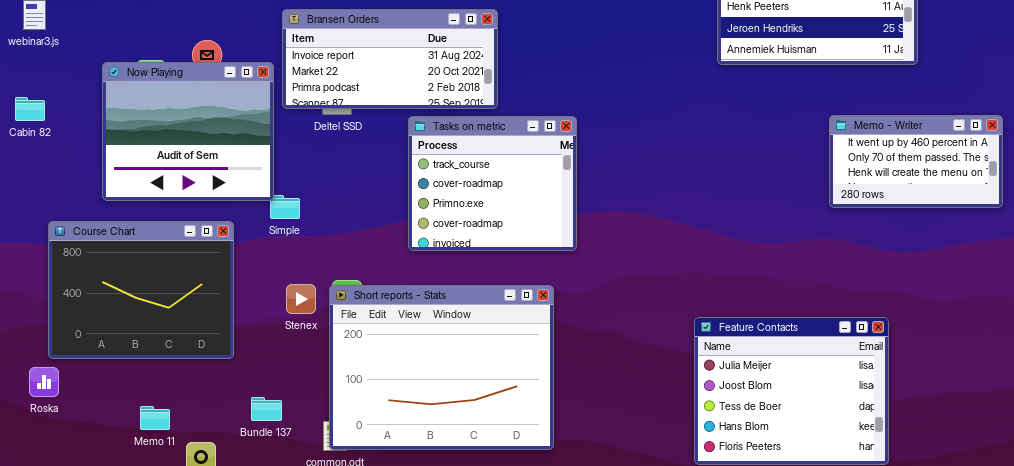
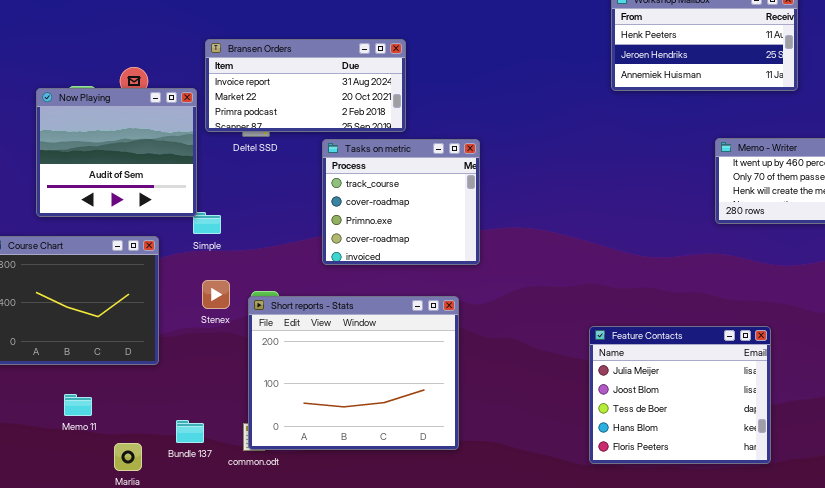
Stenex: [286,284,316,314] -> [202,280,230,309], moved
Bundle 137: [251,397,282,421] -> [176,420,204,443], moved
Memo 11: [140,406,170,430] -> [64,394,92,416], moved

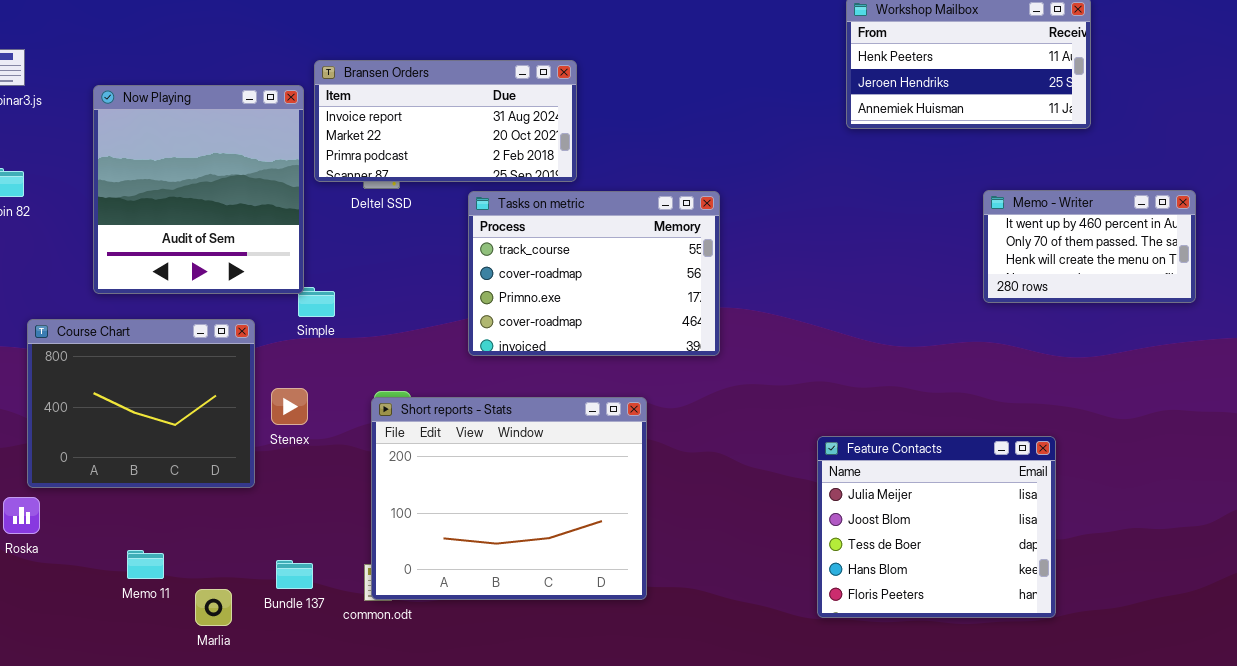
Now Playing: [36,88,197,217] -> [93,85,304,294], resized
Tasks on metric: [322,139,480,265] -> [468,191,720,356], resized
Stenex: [202,280,230,309] -> [271,388,308,425], moved
Memo 11: [64,394,92,416] -> [127,550,164,579], moved

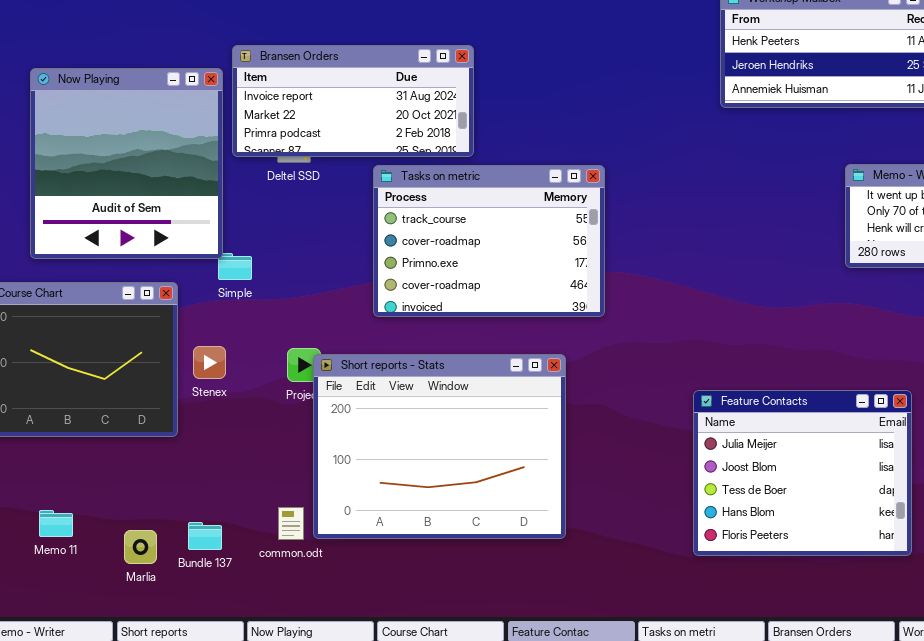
Short reports - Stats: [371,397,647,600] -> [313,354,566,539], moved
Memo 11: [127,550,164,579] -> [39,510,73,537], moved
Bundle 137: [276,560,313,589] -> [188,522,222,550], moved

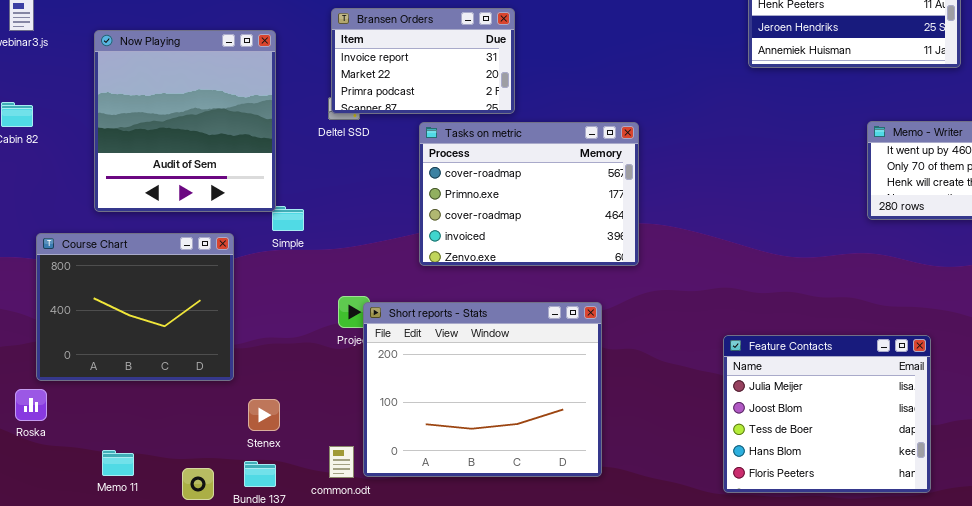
Bransen Orders: [232,45,474,157] -> [331,8,515,114], resized
Tasks on metric: [373,165,605,317] -> [419,122,639,266], scrolled down 1 row
Stenex: [193,346,226,379] -> [248,399,280,431], moved

